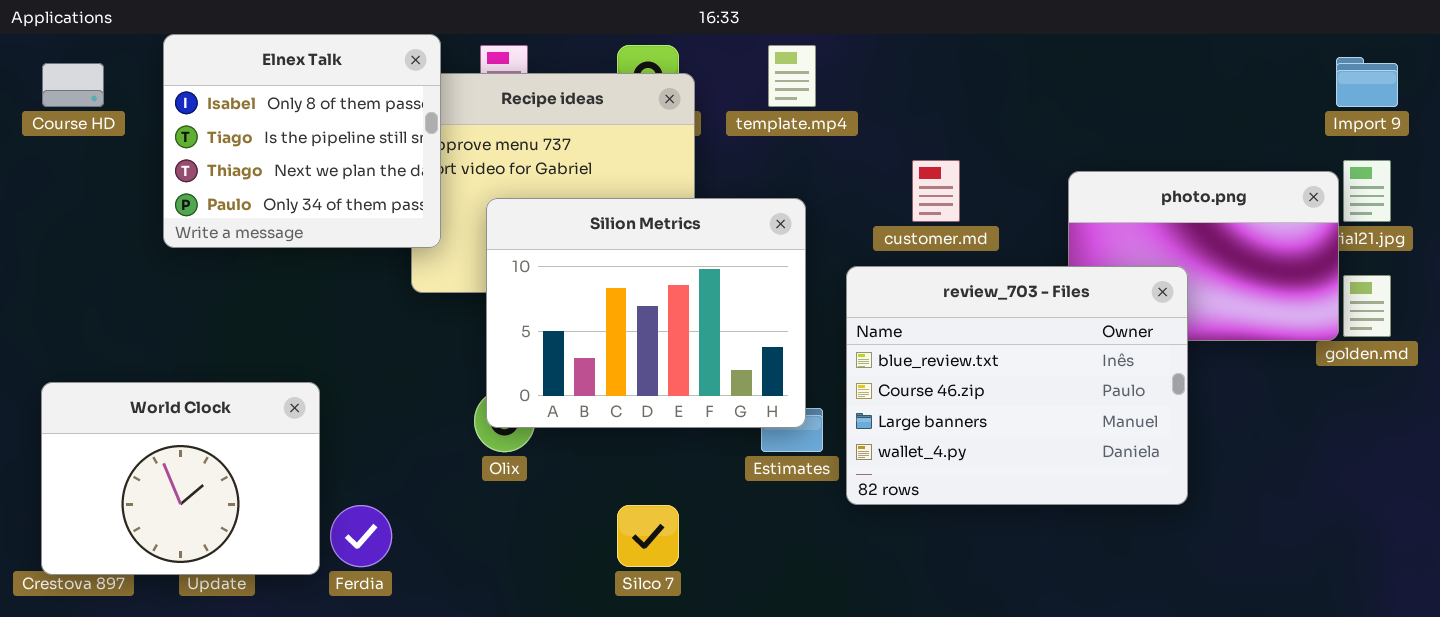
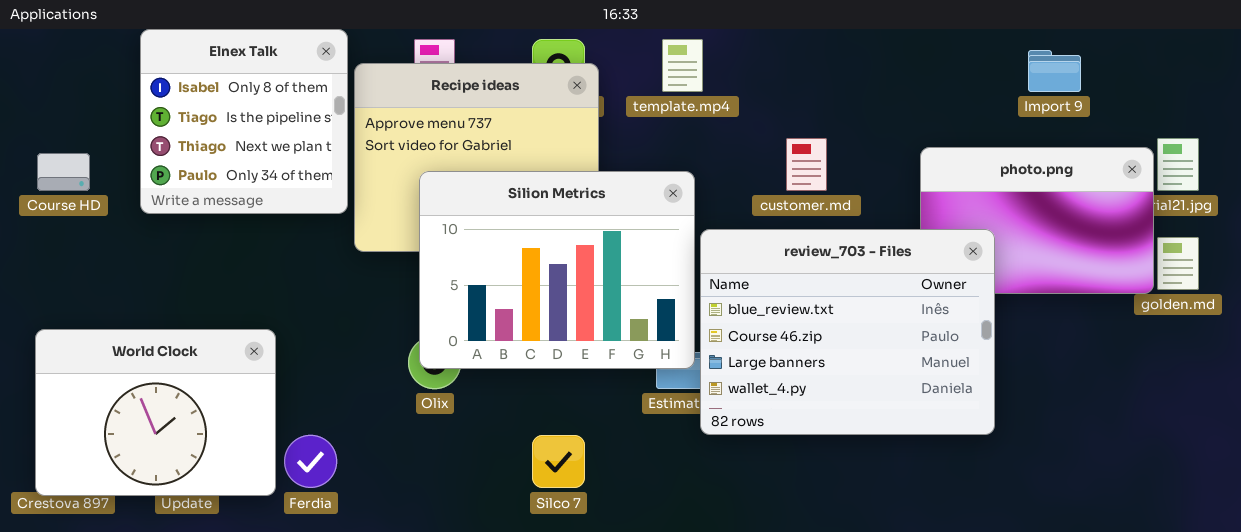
Elnex Talk: [163,34,441,248] -> [140,29,348,214], resized
Import 9: [1336,57,1398,107] -> [1028,50,1081,92], moved
Course HD: [42,63,104,107] -> [37,153,90,191], moved
review_703 - Files: [846,266,1188,505] -> [700,229,995,435], moved

